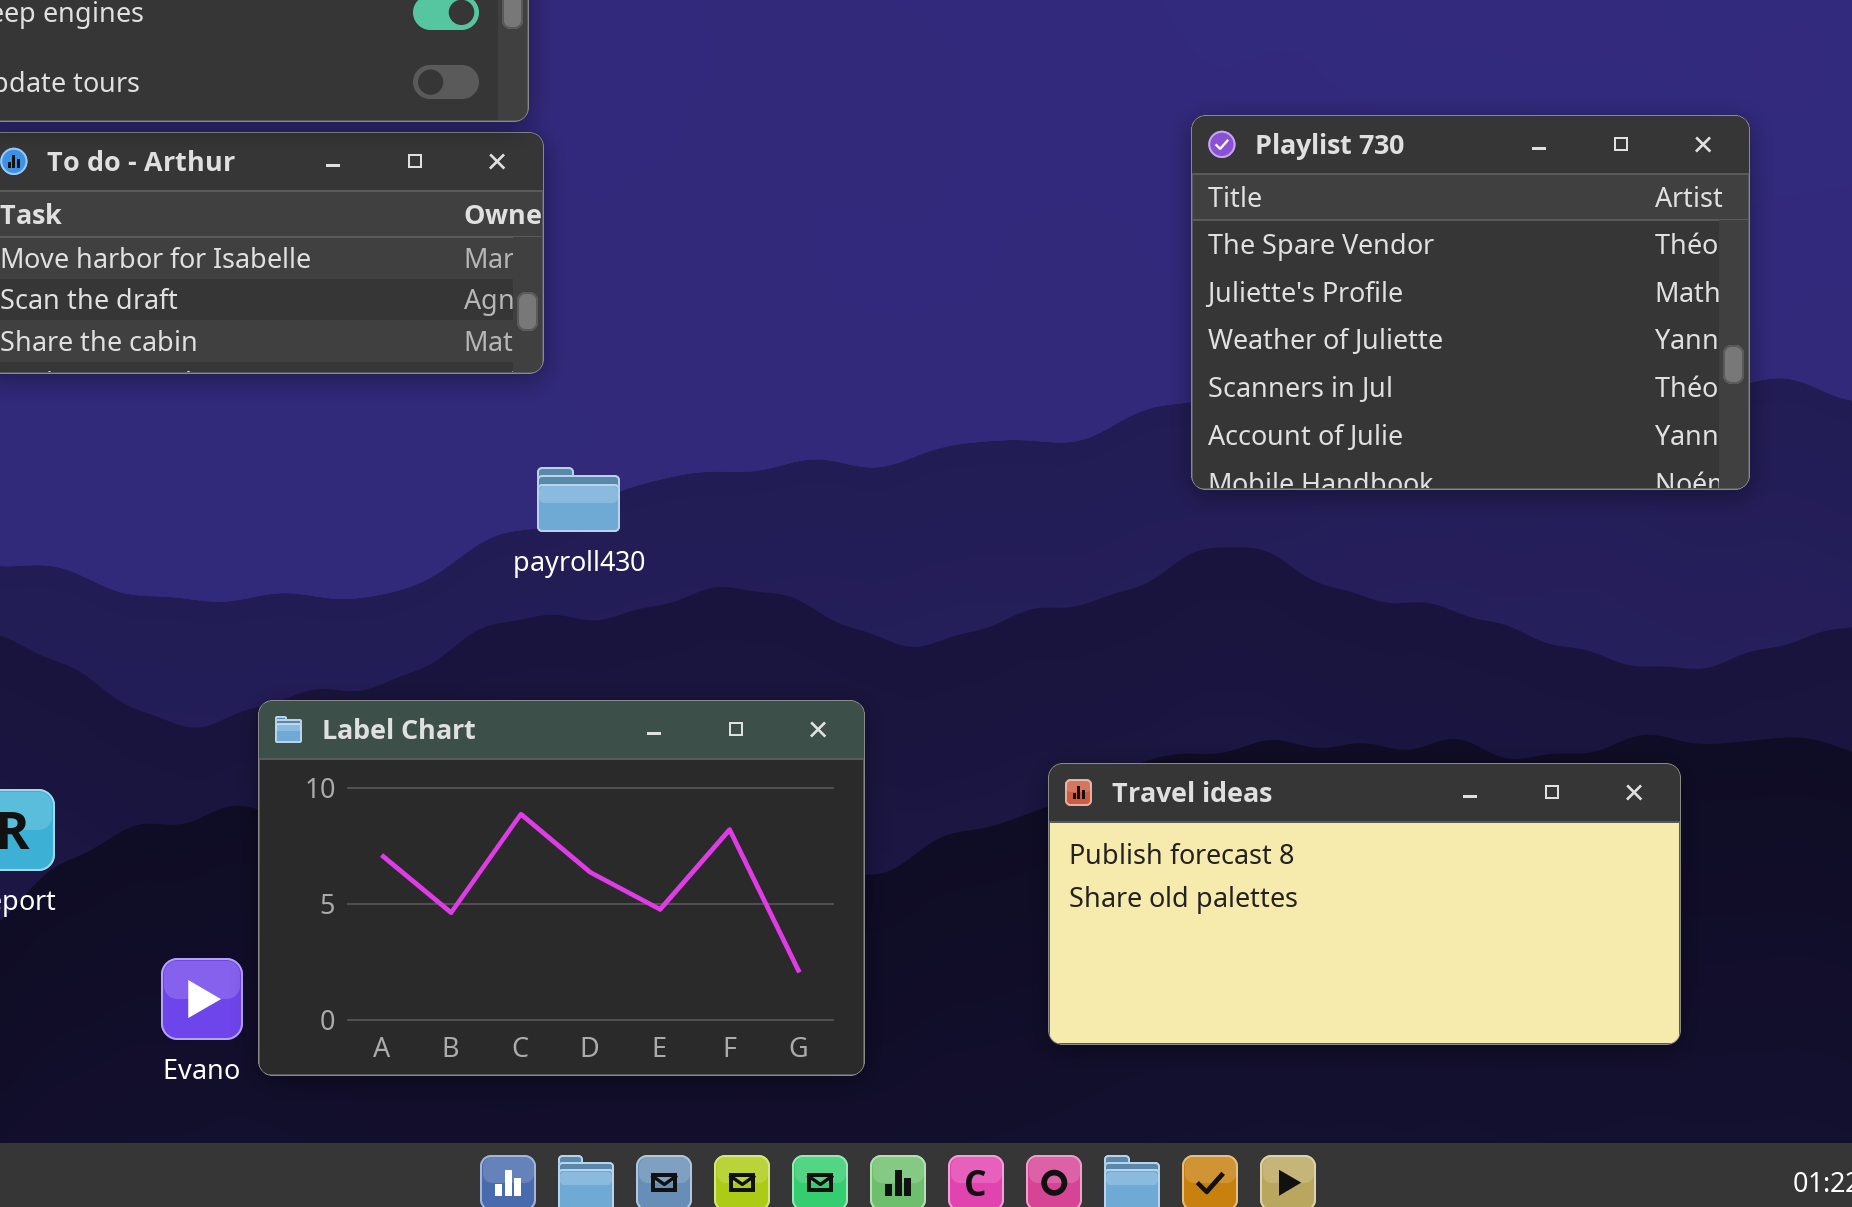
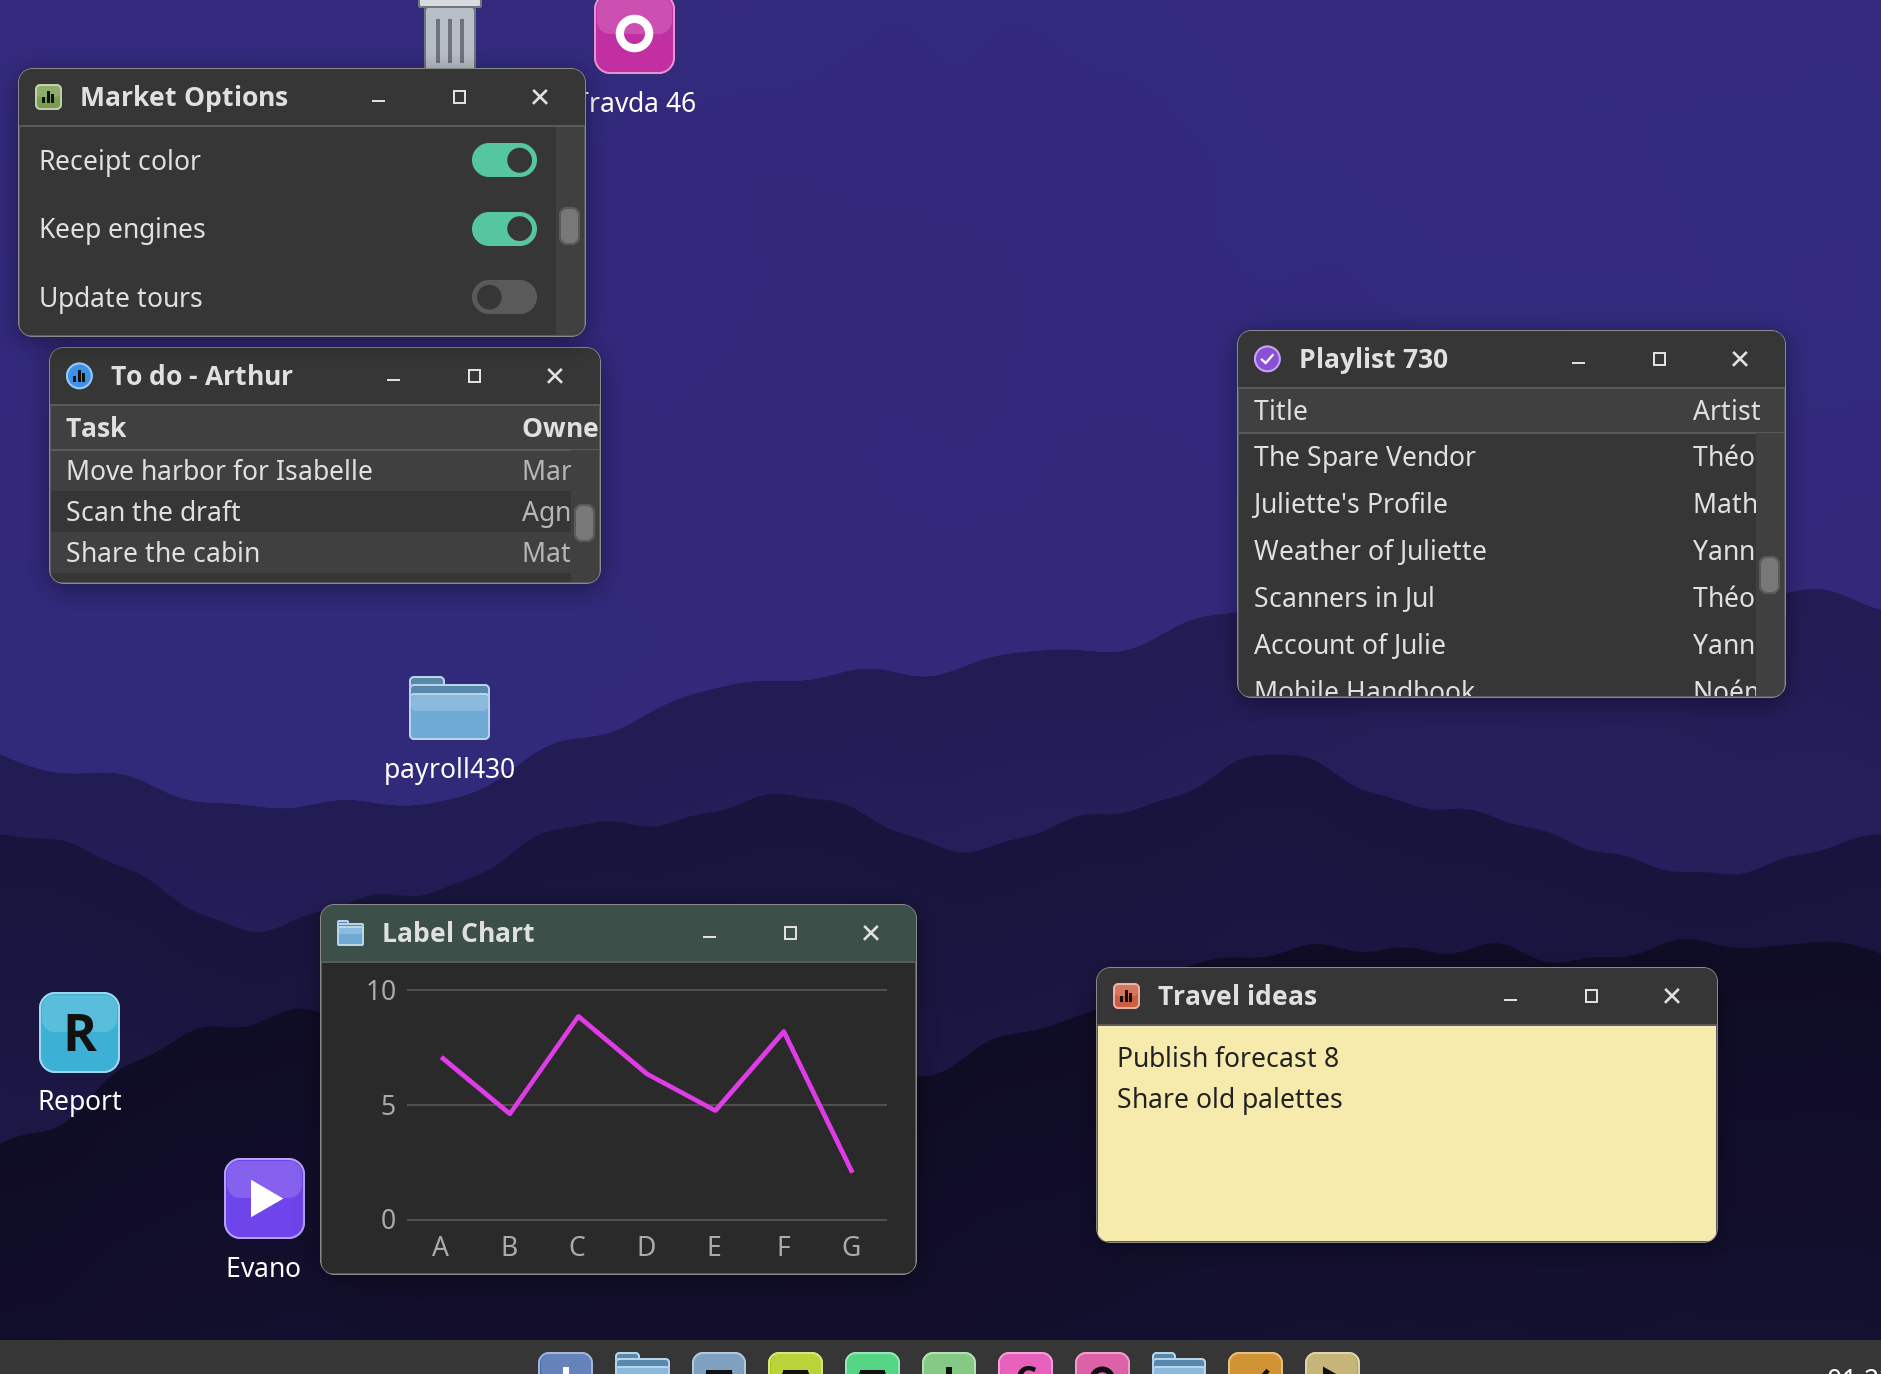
payroll430: [537,467,620,532] -> [409,676,490,740], moved

